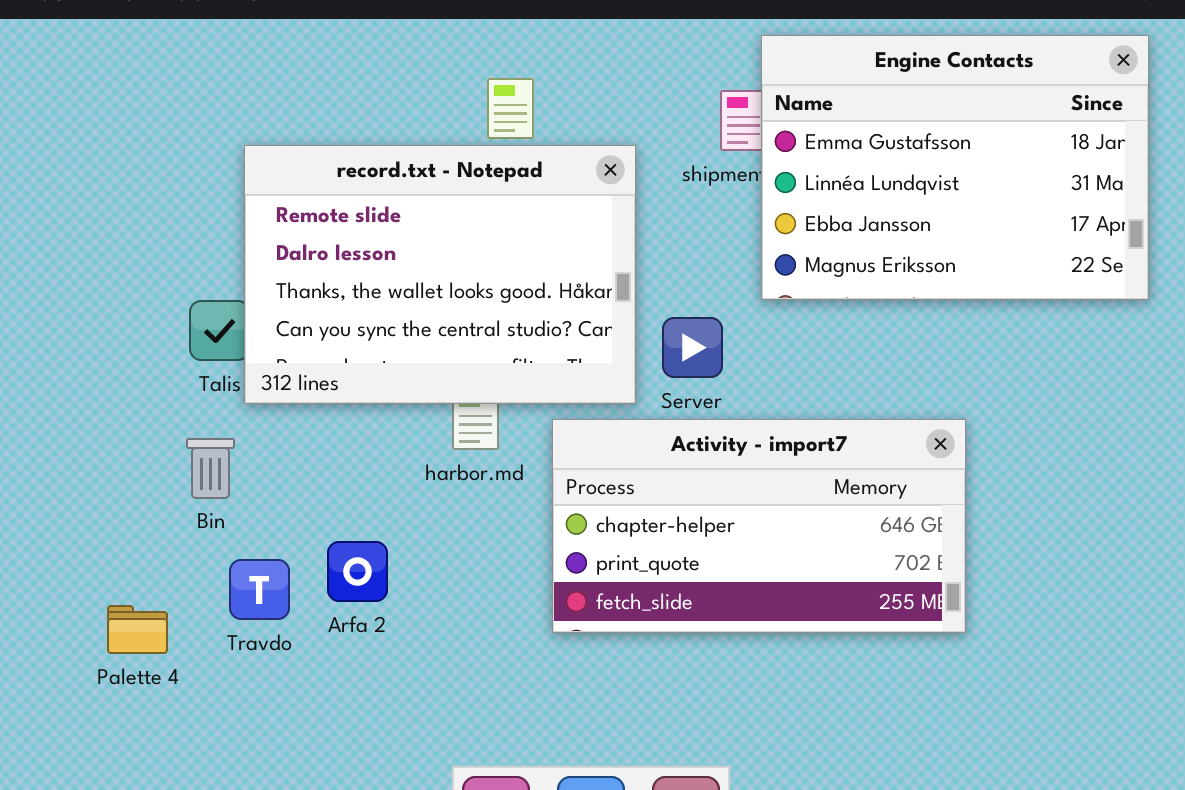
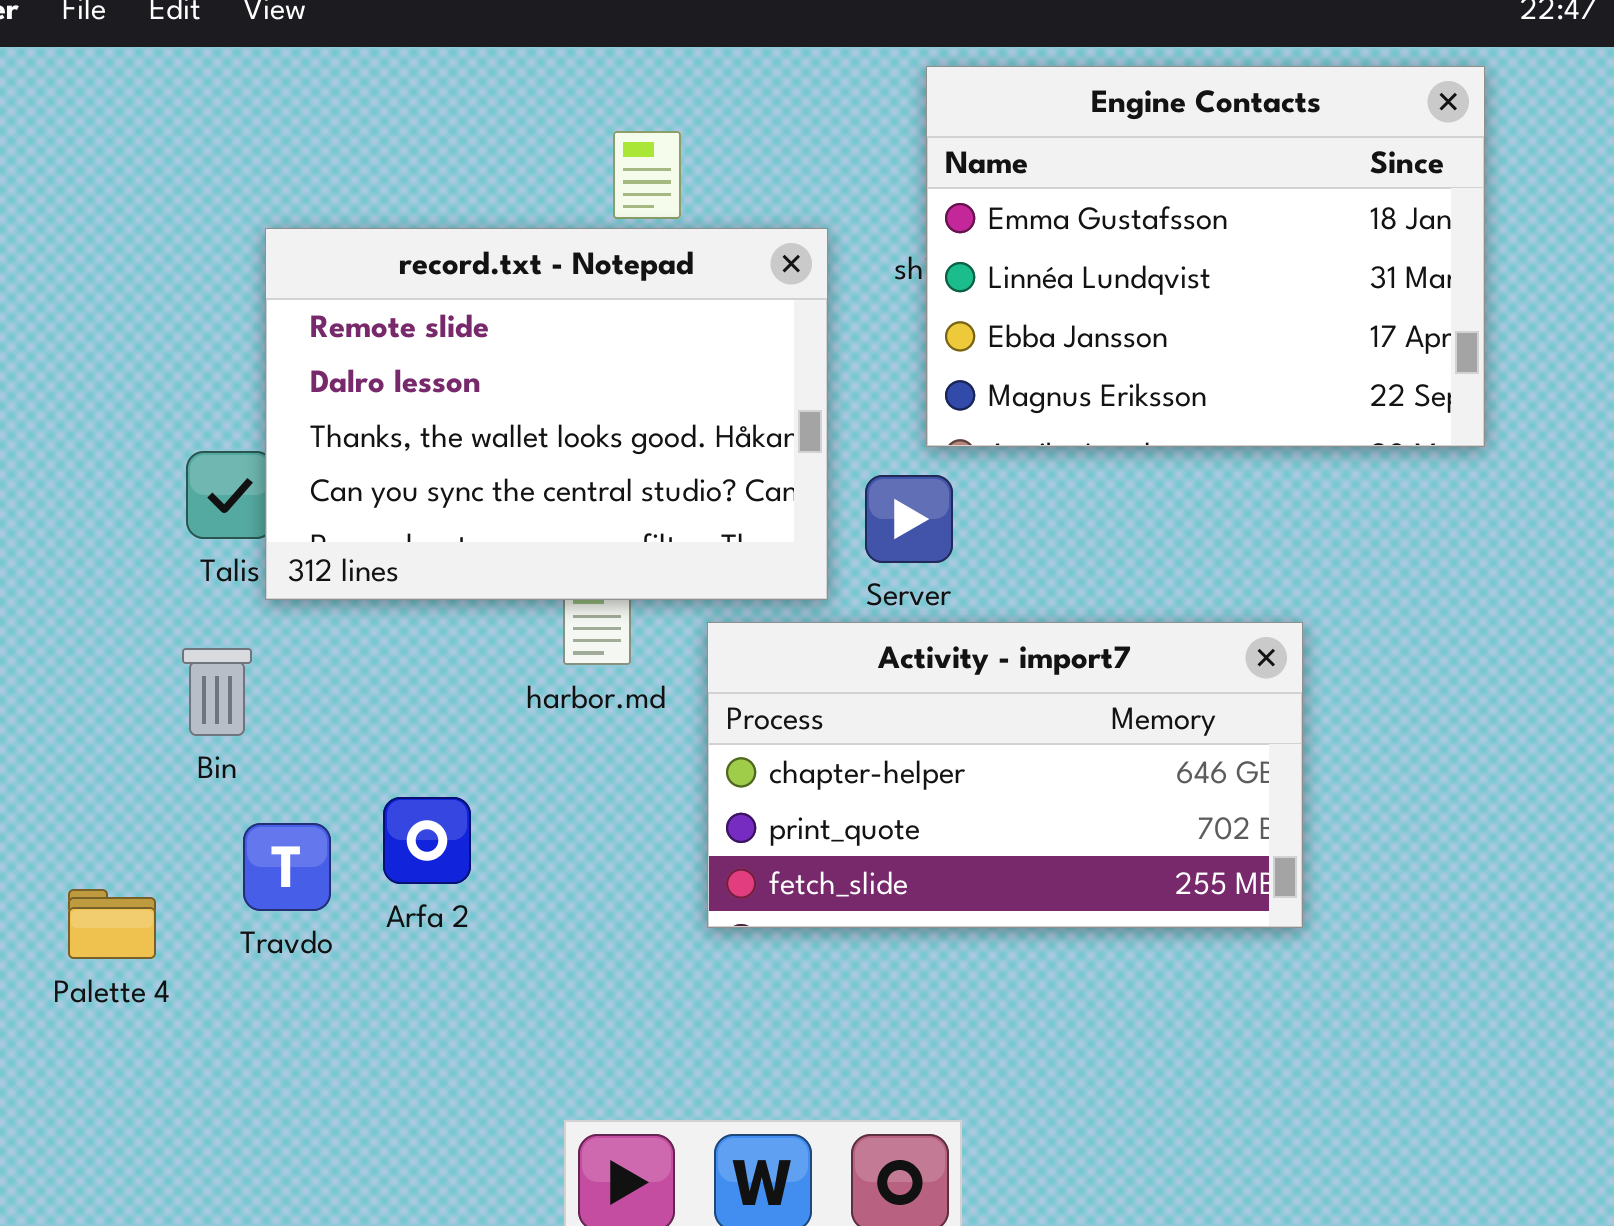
Engine Contacts: [761,35,1149,300] -> [926,66,1485,447], moved

